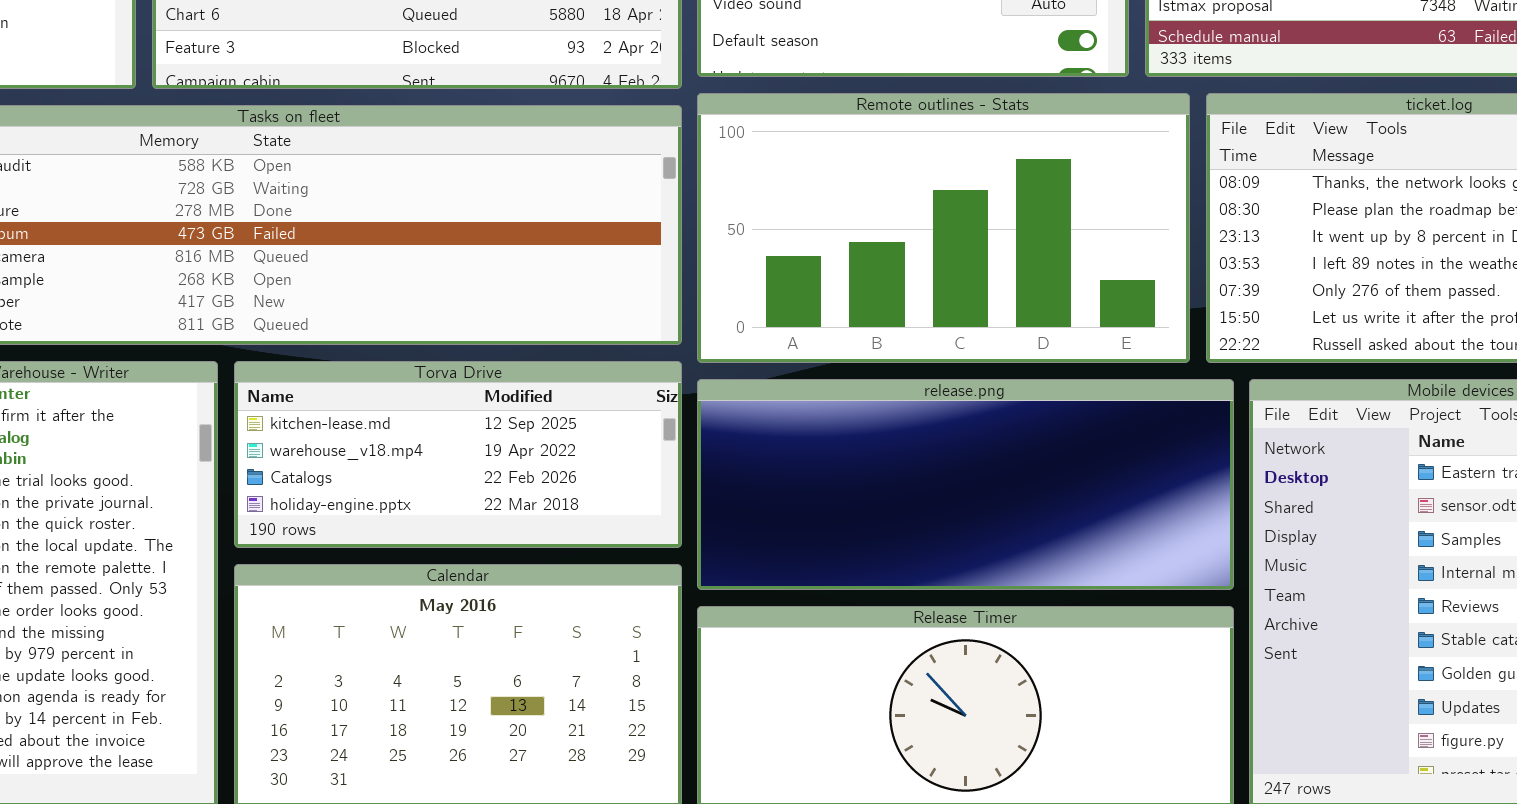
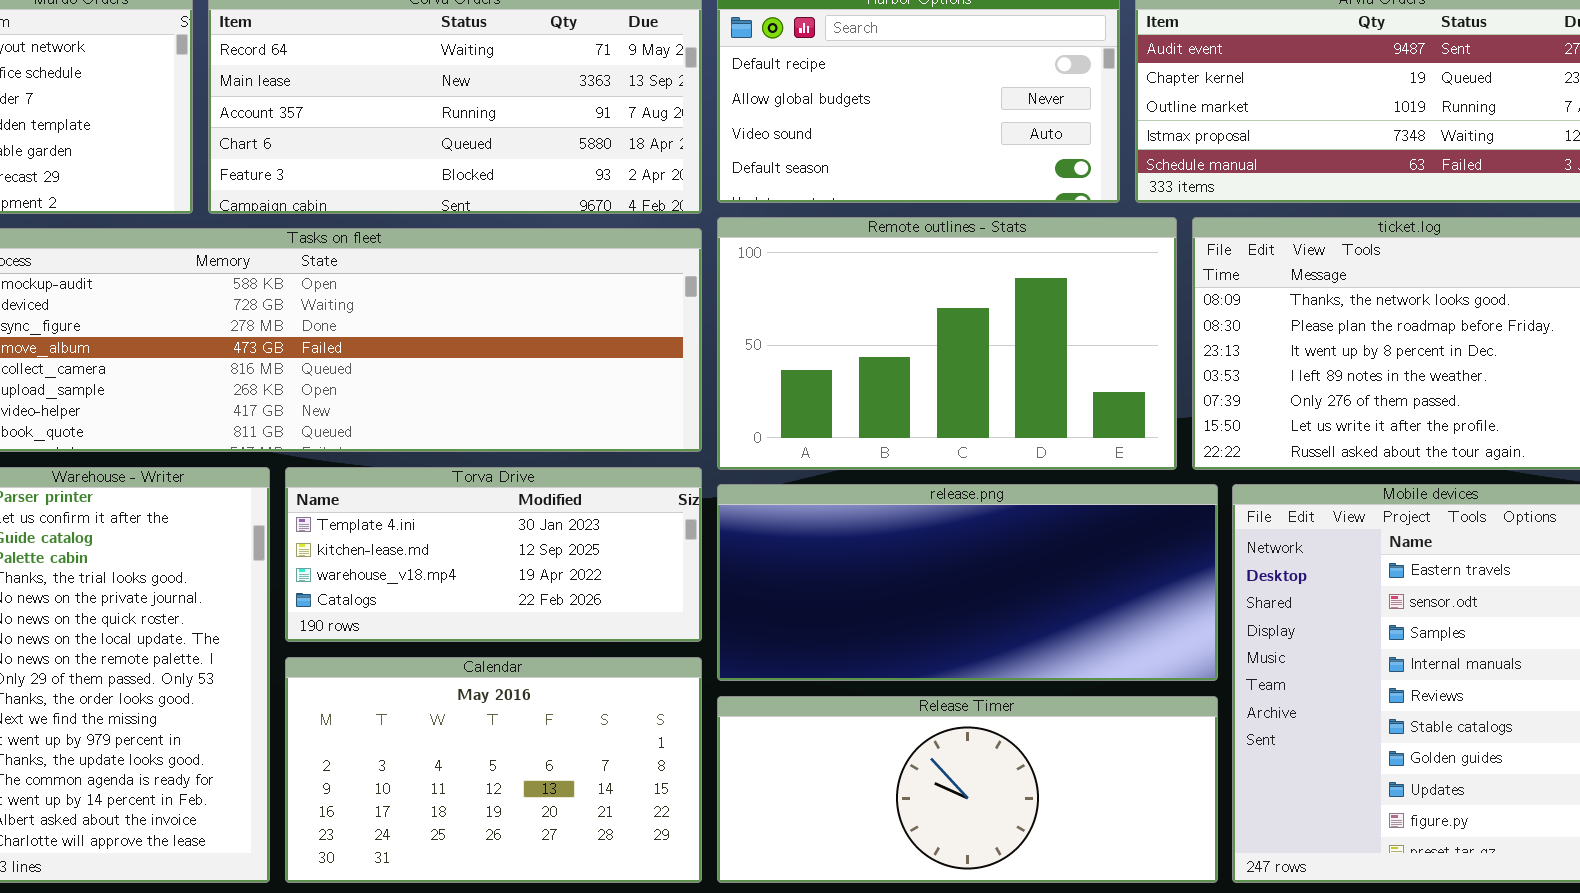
Torva Drive: [234,361,682,548] -> [285,467,702,642], scrolled up 1 row

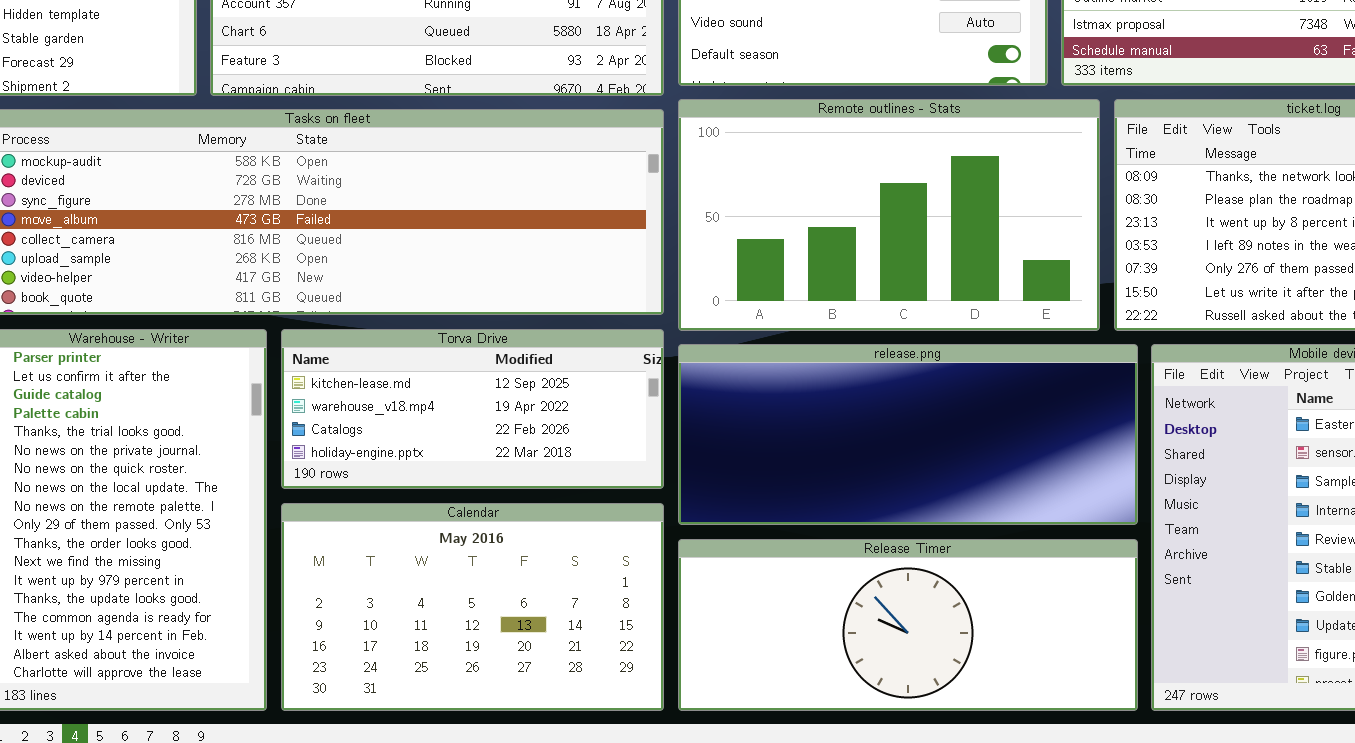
Torva Drive: [285,467,702,642] -> [281,329,664,489], scrolled down 1 row

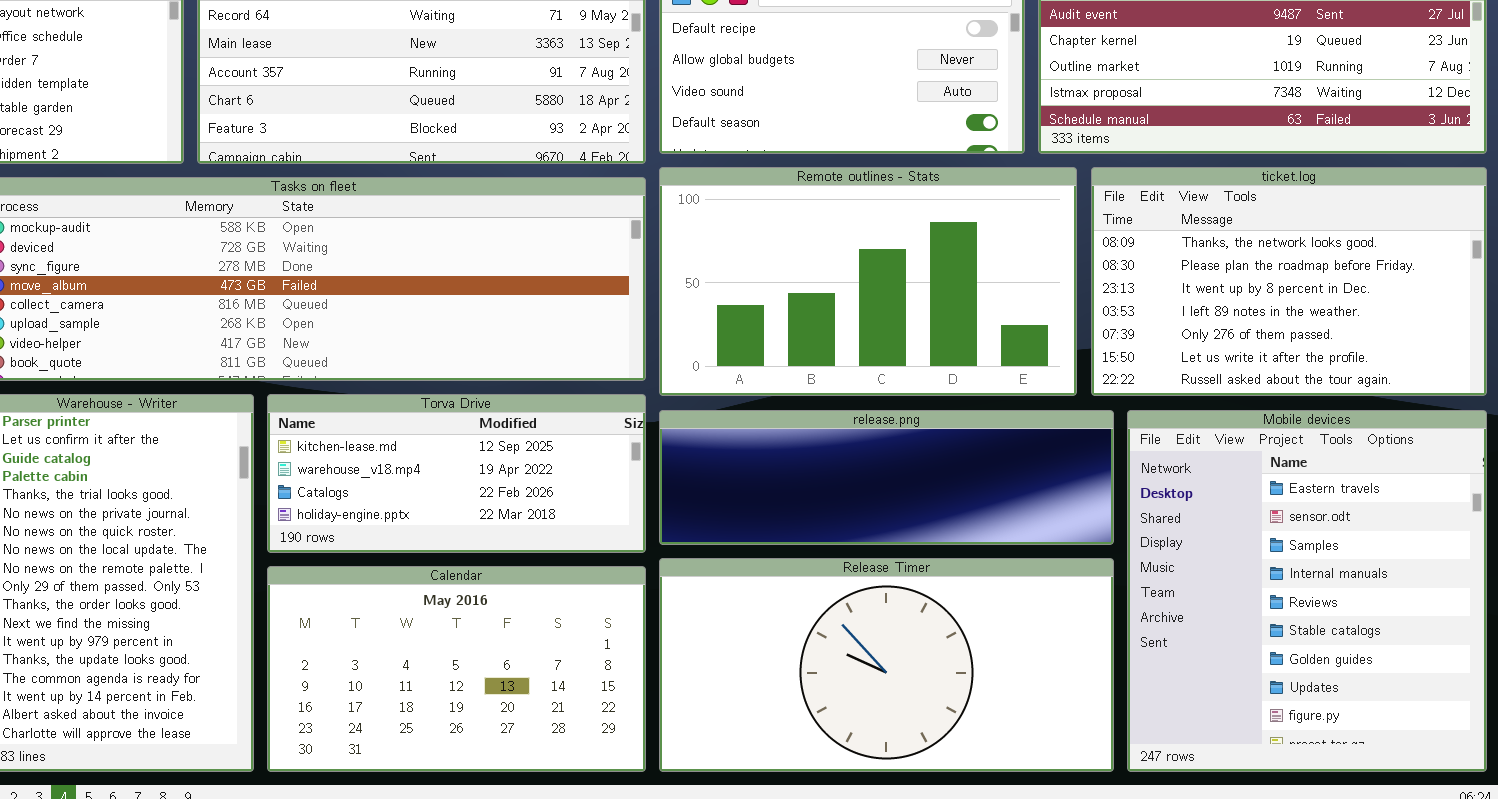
release.png: [678,344,1138,525] -> [659,410,1114,545], resized
Release Timer: [678,539,1138,711] -> [659,558,1114,772], resized

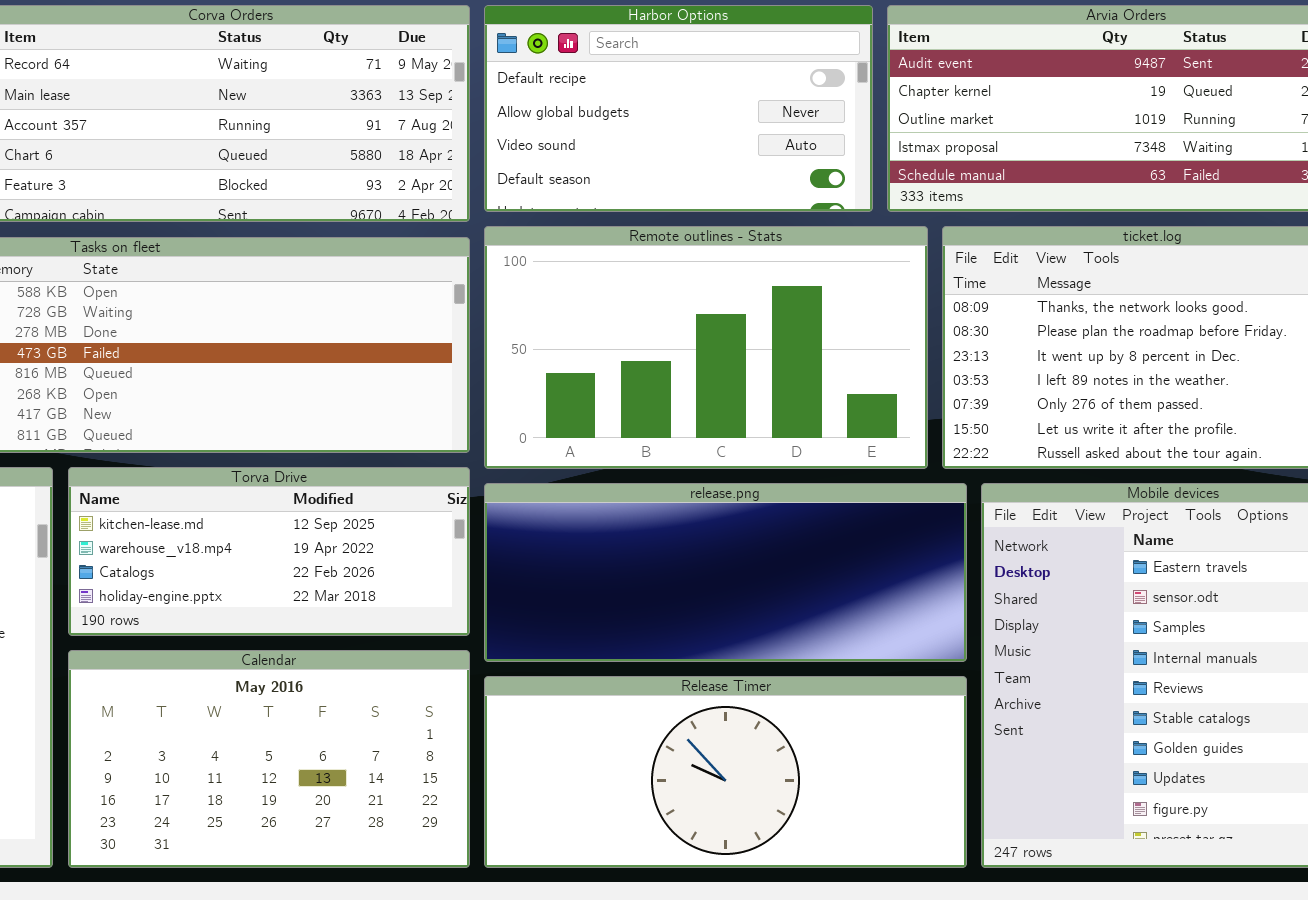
release.png: [659,410,1114,545] -> [484,483,967,662], resized
Release Timer: [659,558,1114,772] -> [484,676,967,868], resized

